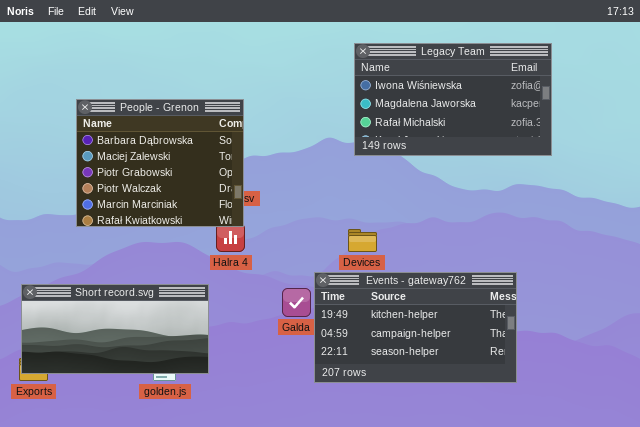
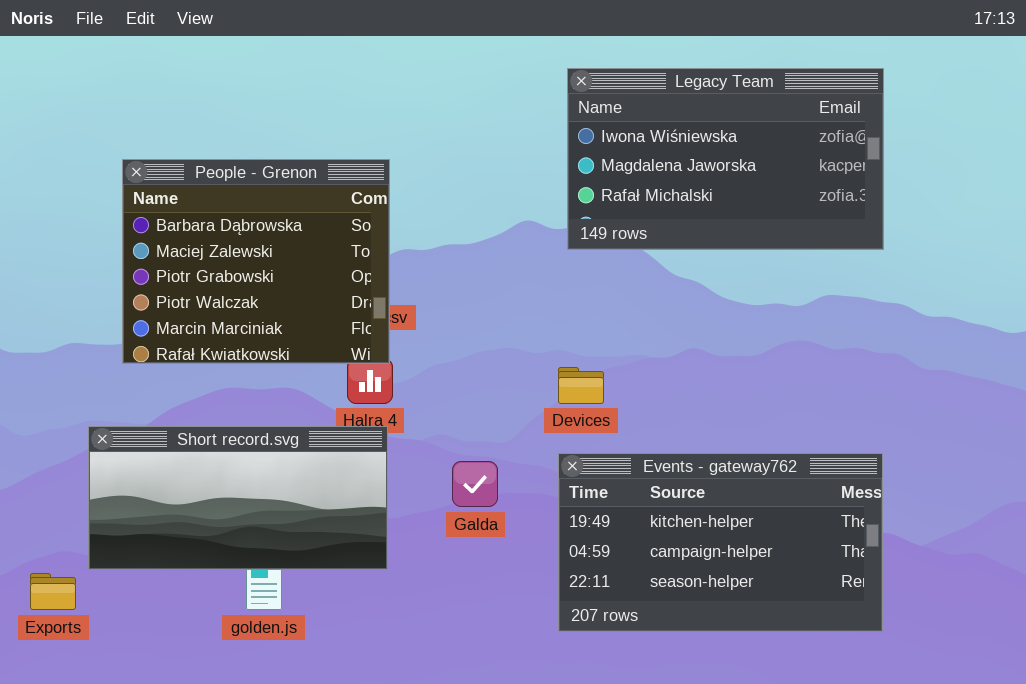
Events - gateway762: [314,272,517,383] -> [558,453,883,632], moved
Short record.svg: [21,284,209,374] -> [88,426,388,570], moved

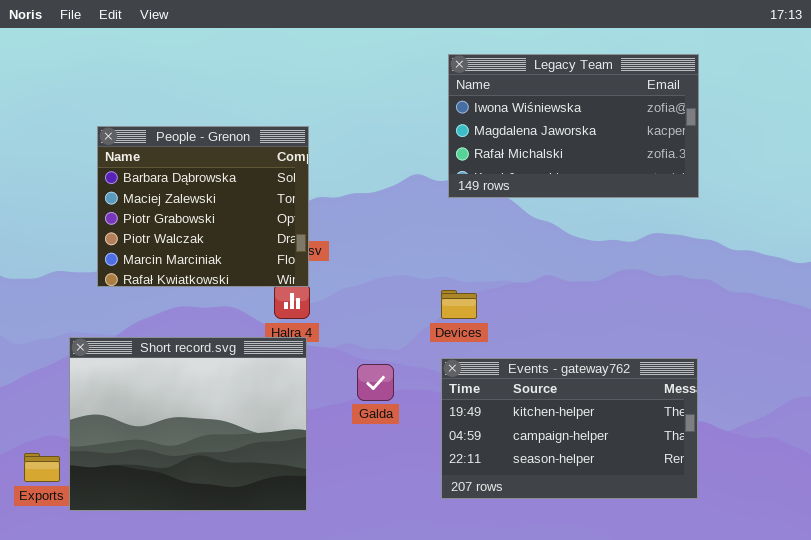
Short record.svg: [88,426,388,570] -> [69,337,307,511], resized

